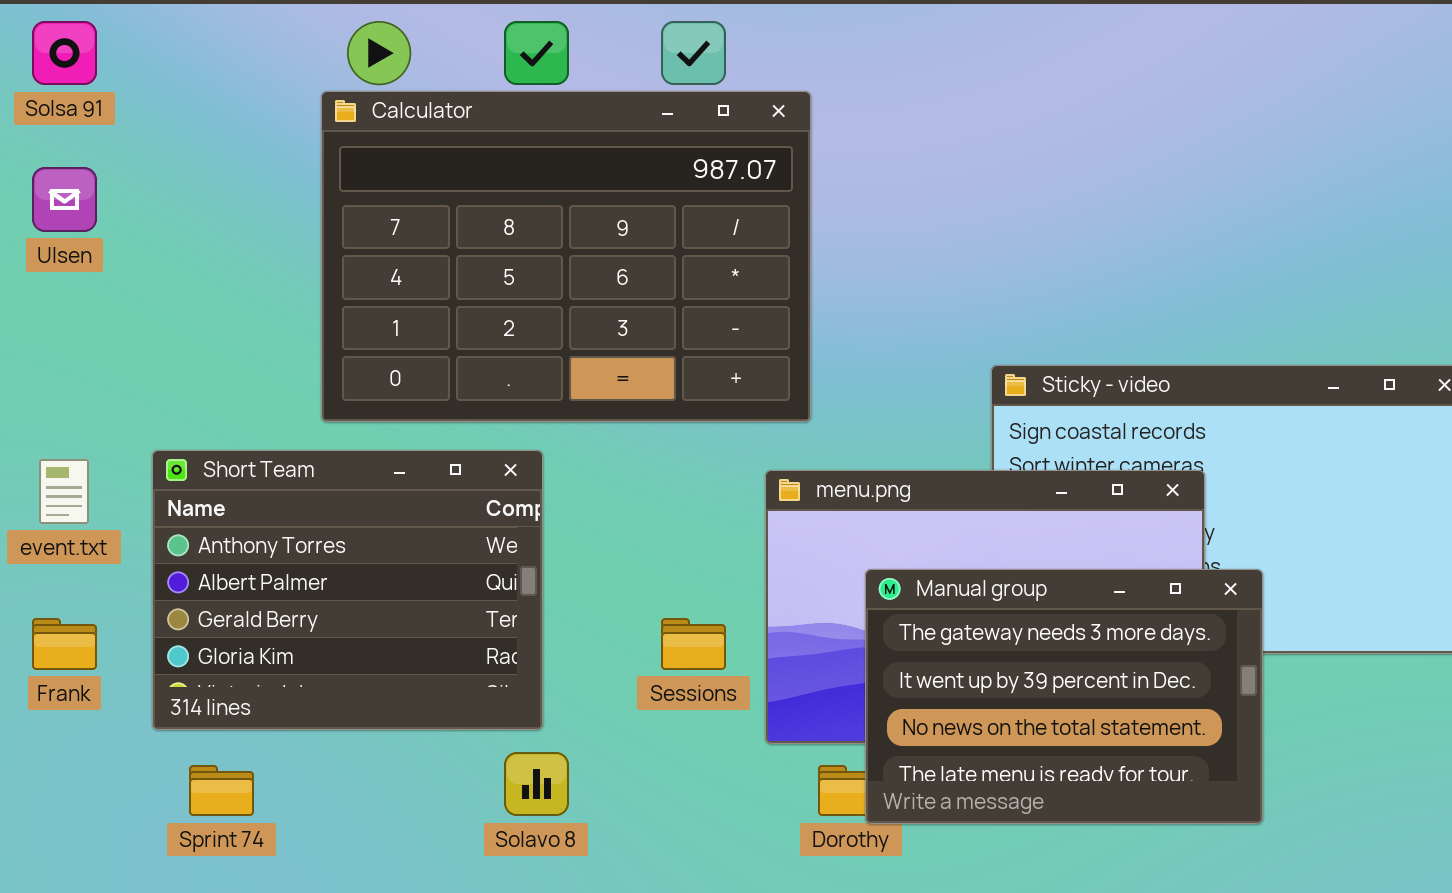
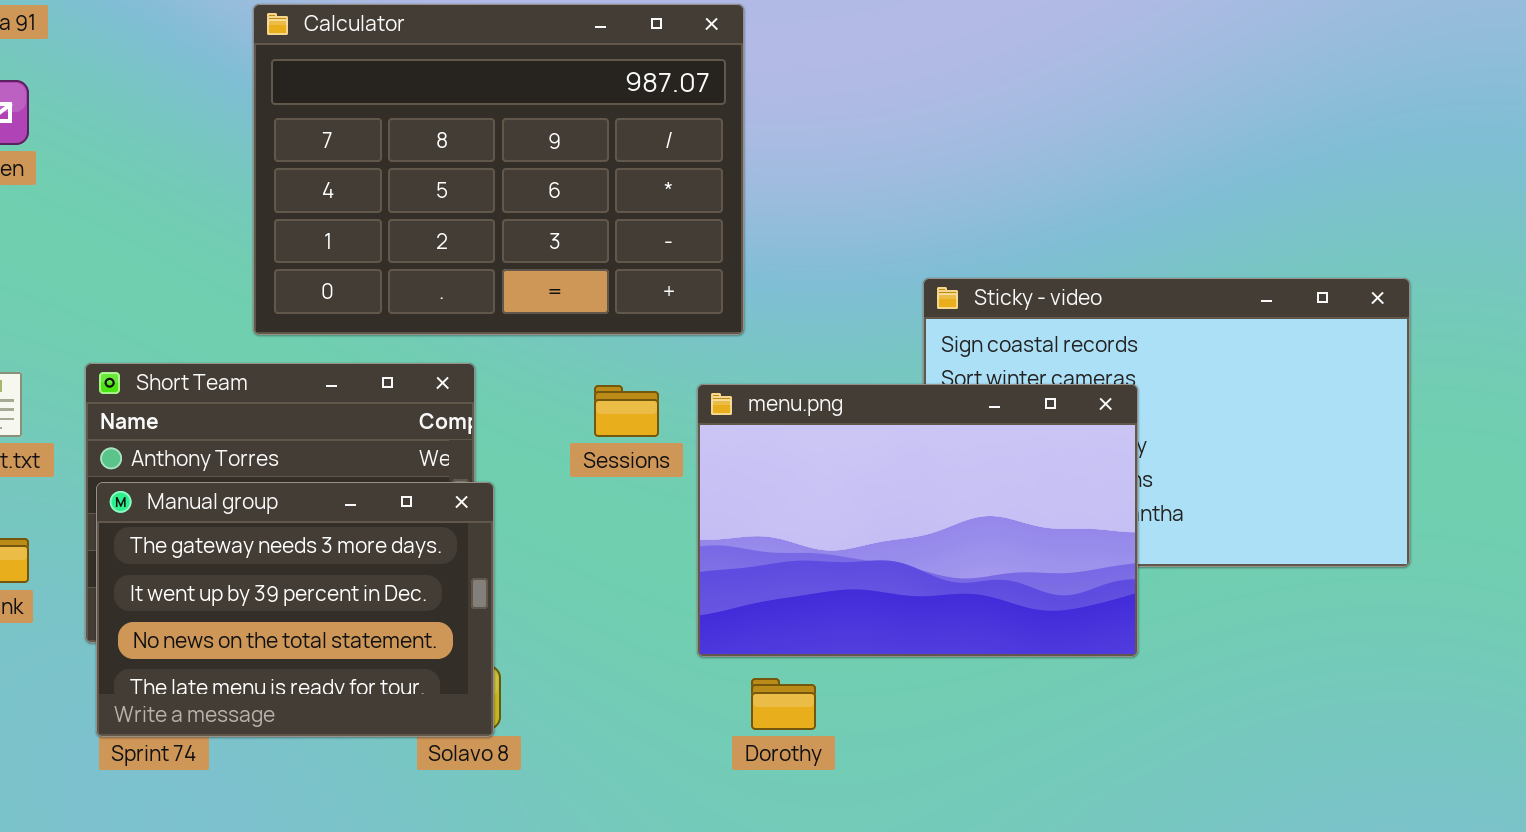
Manual group: [865,569,1263,824] -> [96,482,494,737], moved
Sessions: [661,618,726,670] -> [594,385,659,437], moved

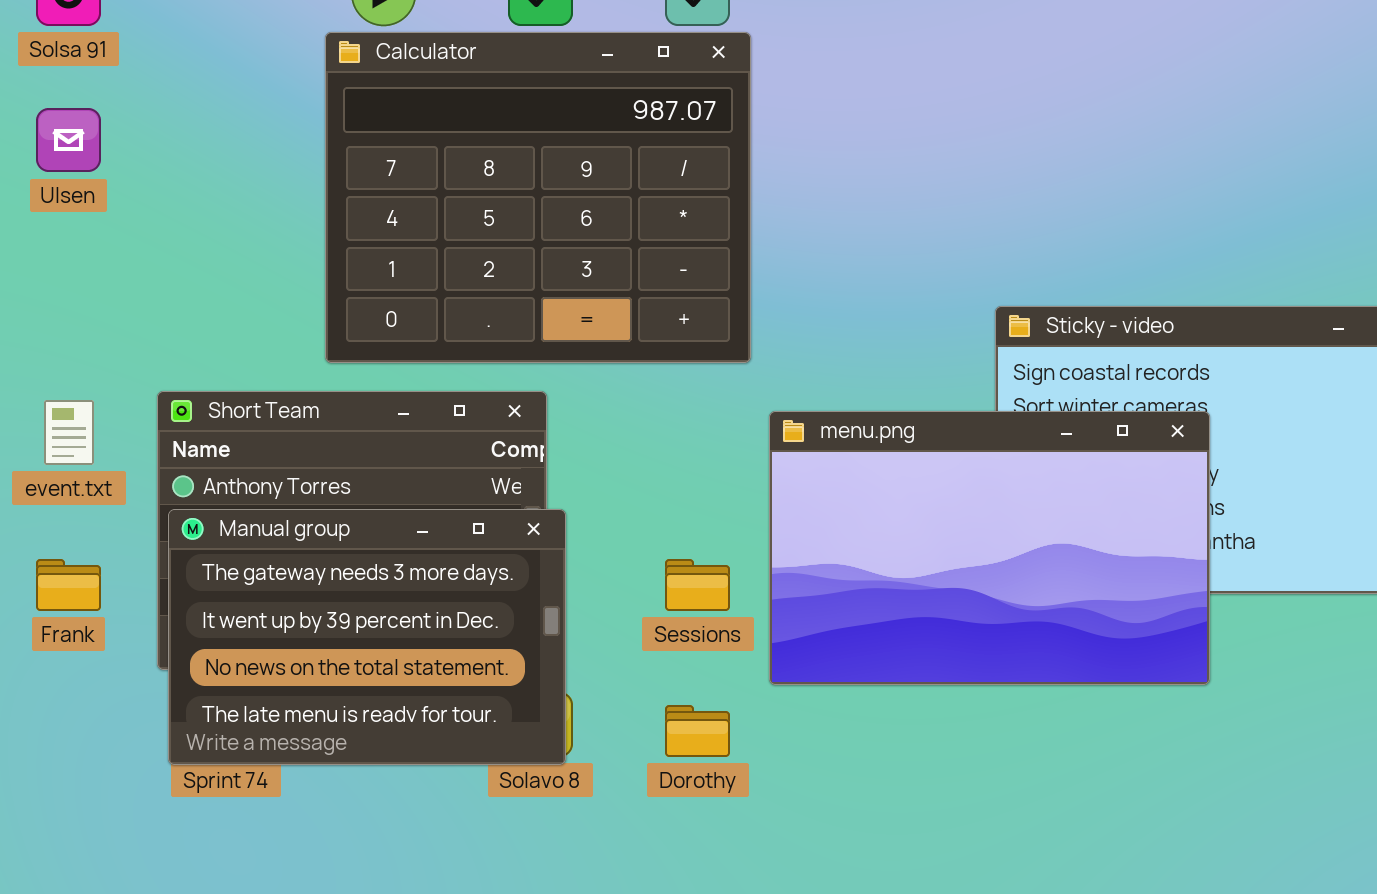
Calculator: [253,4,744,335] -> [325,32,751,363], resized
Sessions: [594,385,659,437] -> [665,559,730,611], moved
Dorothy: [751,678,816,730] -> [665,705,730,757], moved

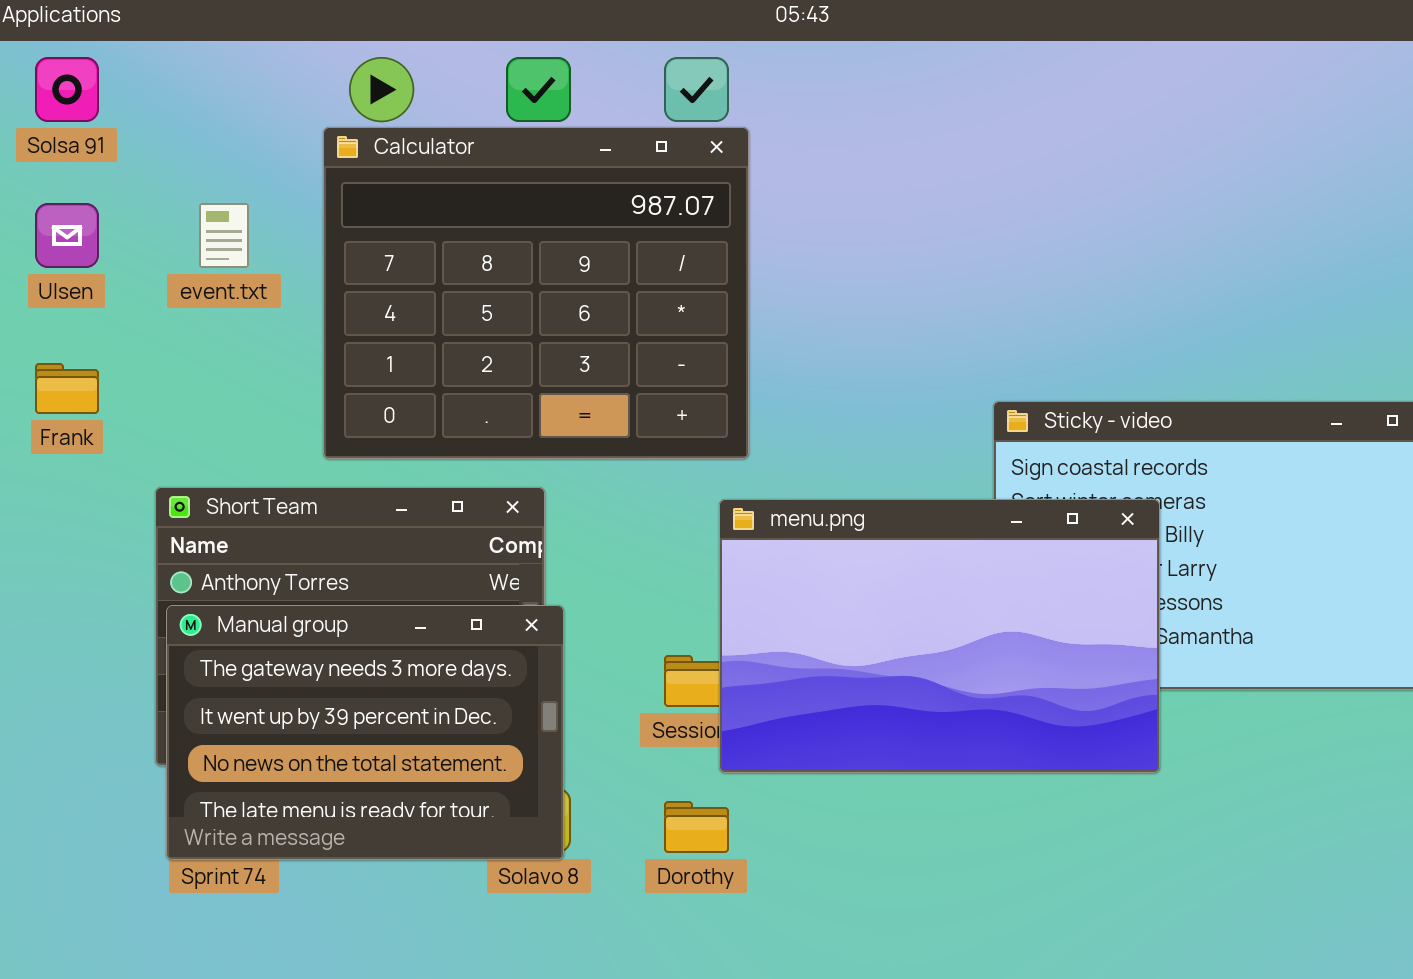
event.txt: [44,400,94,465] -> [199,203,249,268], moved
menu.png: [769,411,1210,685] -> [719,499,1160,773], moved
Frank: [36,559,101,611] -> [35,363,99,414], moved

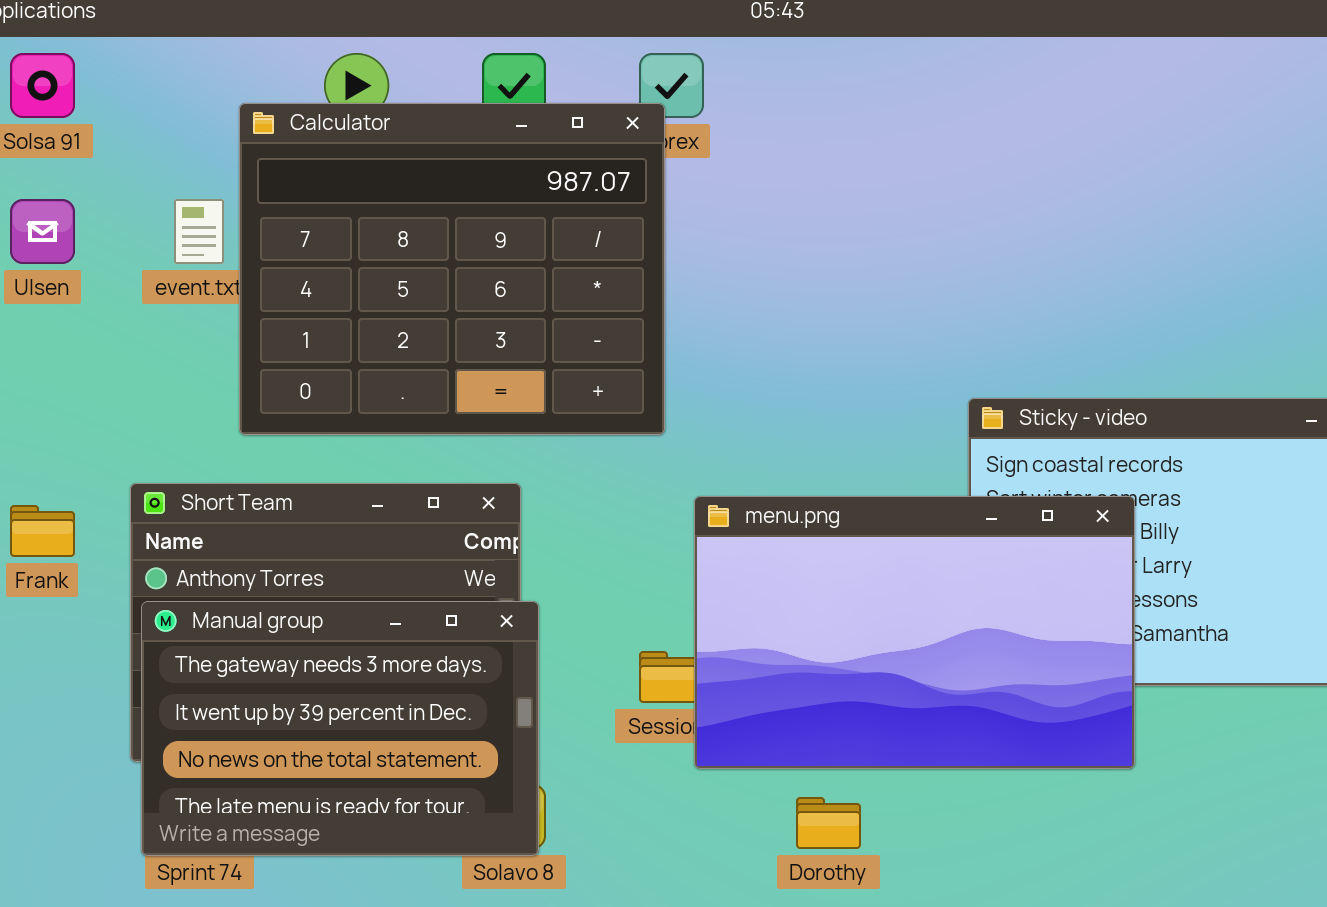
Calculator: [323,127,749,459] -> [239,103,665,435], moved
Frank: [35,363,99,414] -> [10,505,75,557], moved
Dorothy: [664,801,729,853] -> [796,797,861,849], moved

